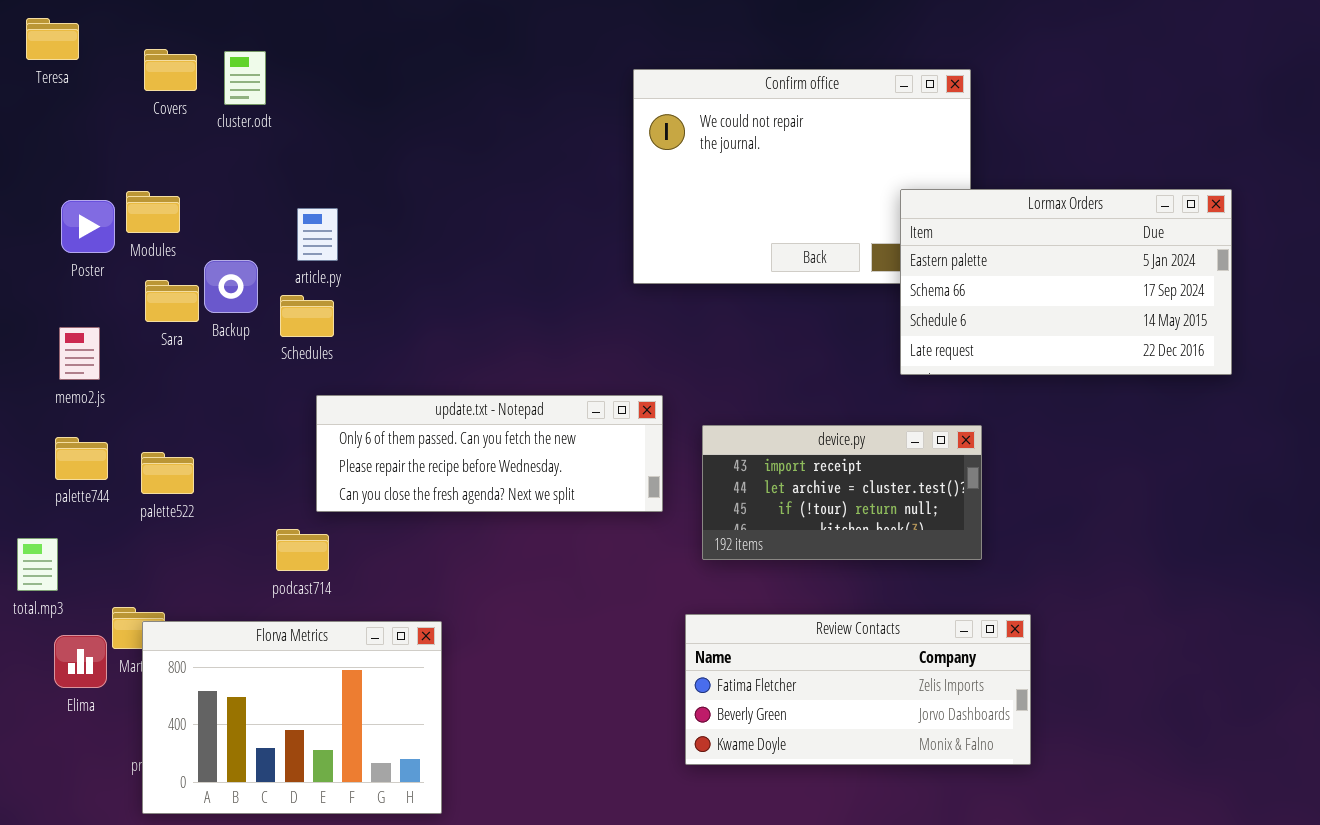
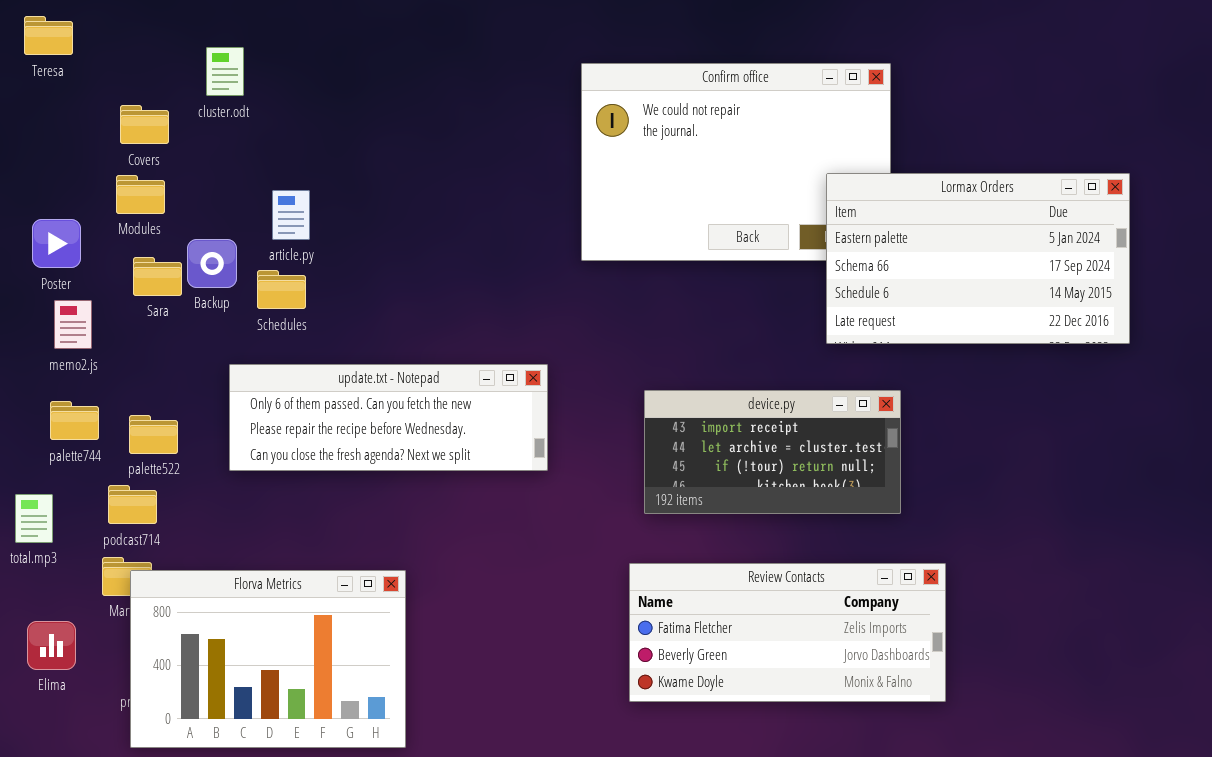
Covers: [144,49,197,91] -> [120,105,169,144], moved
Poster: [61,200,115,253] -> [32,219,81,268], moved
update.txt - Notepad: [316,395,663,512] -> [229,364,548,471], moved
podcast714: [276,529,329,571] -> [108,485,157,524], moved
Elima: [54,635,107,688] -> [27,621,76,670], moved

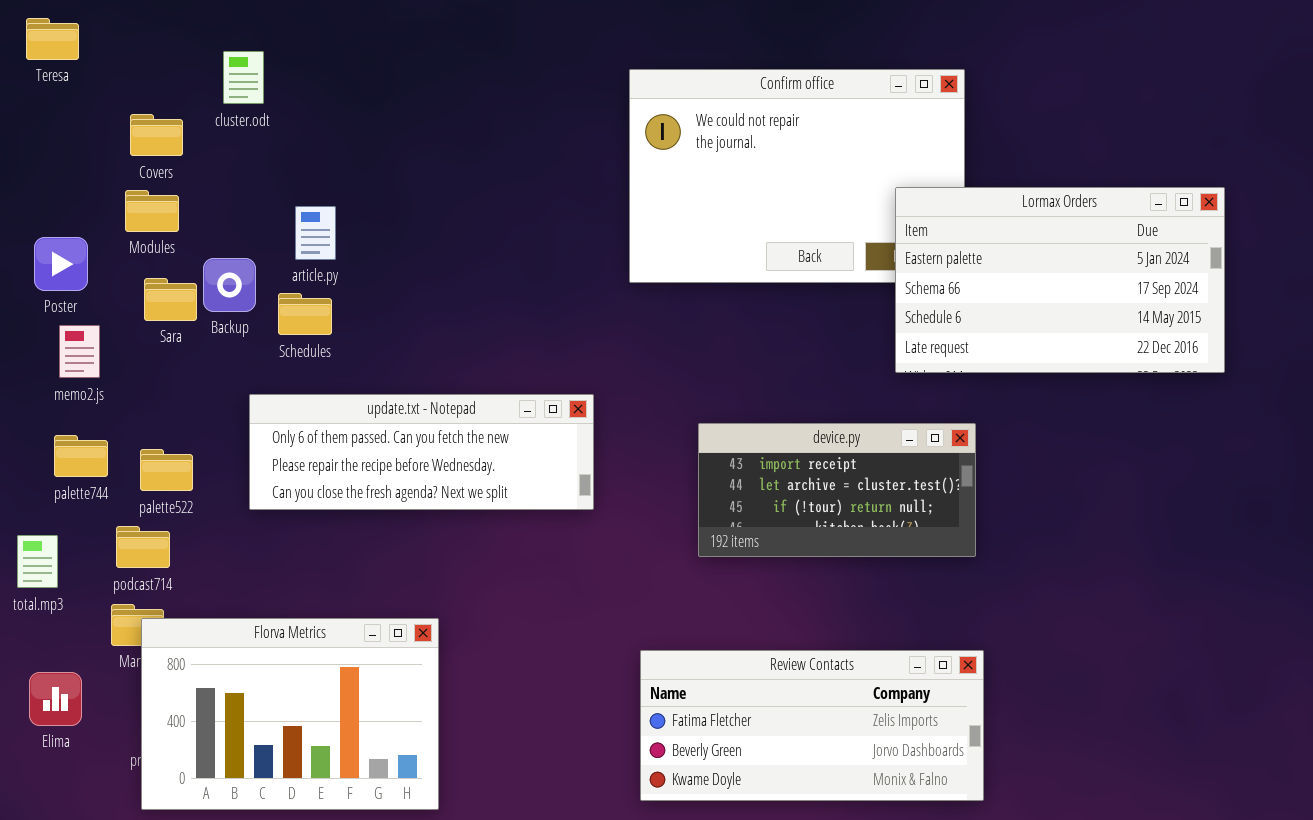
Review Contacts: [629,563,946,702] -> [640,650,984,801], moved

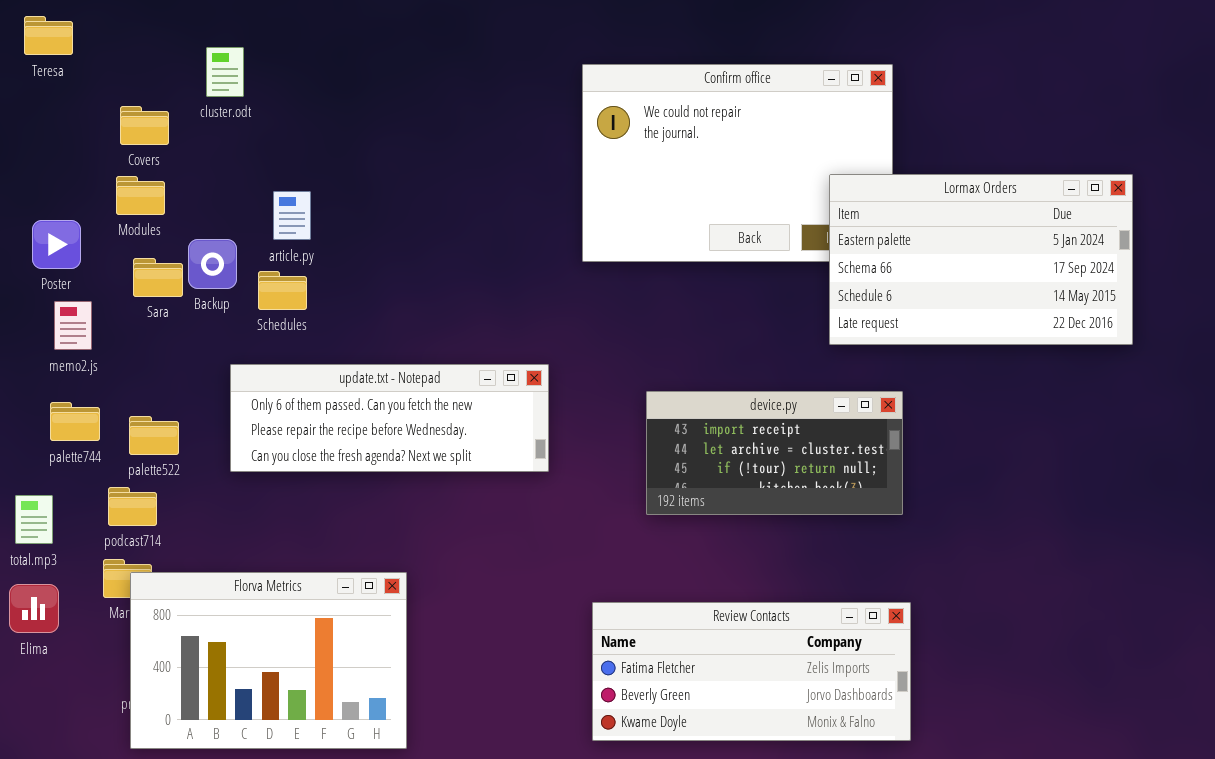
Elima: [29,672,82,726] -> [9,584,59,633], moved

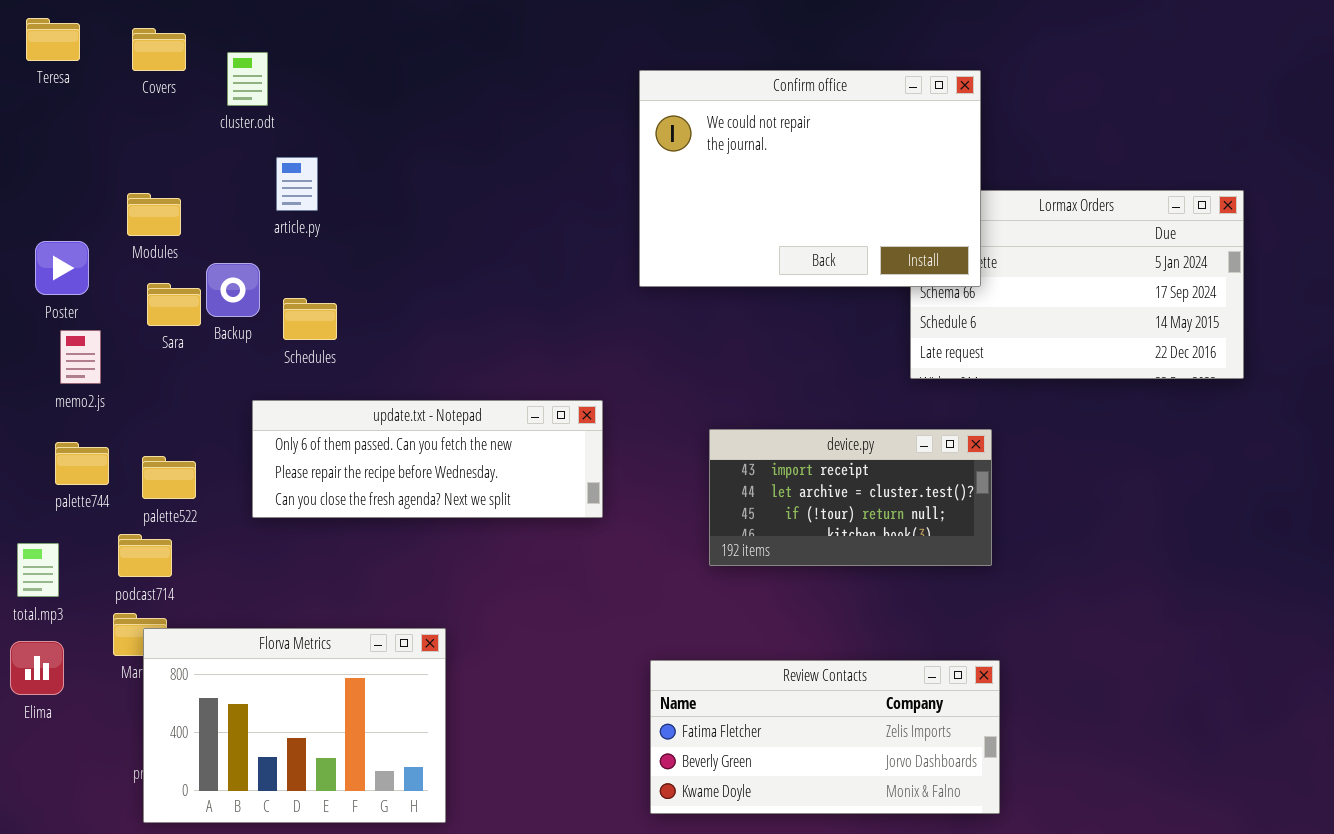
Confirm office: [582,64,893,262] -> [639,70,981,287], raised
Covers: [120,106,169,145] -> [132,28,186,71], moved
article.py: [273,191,311,240] -> [276,157,318,211], moved

